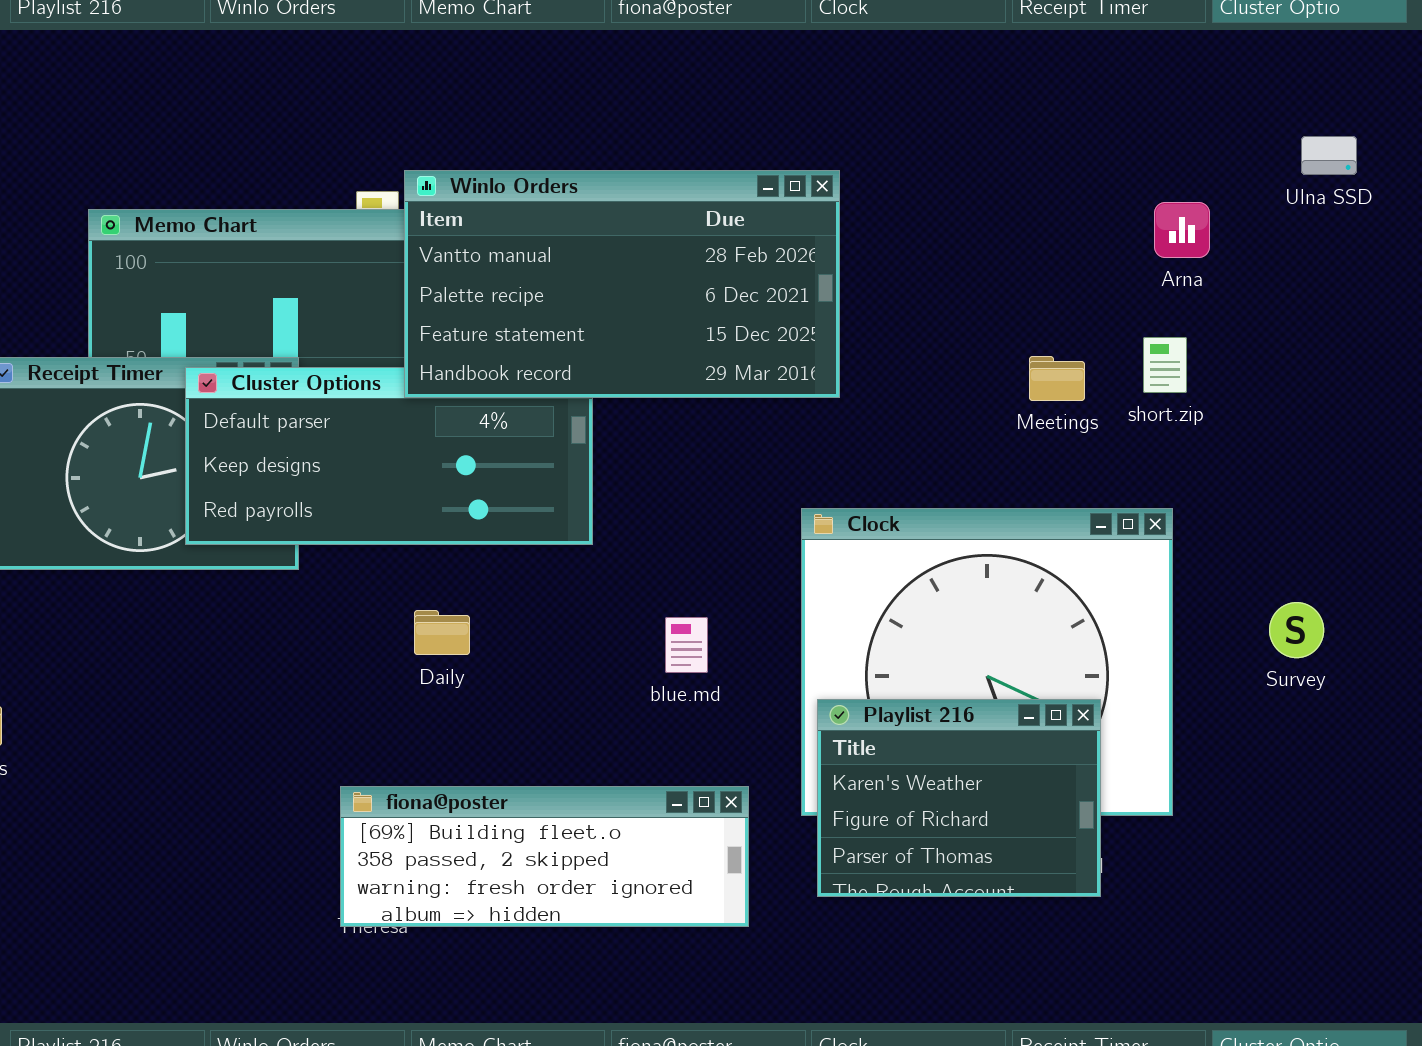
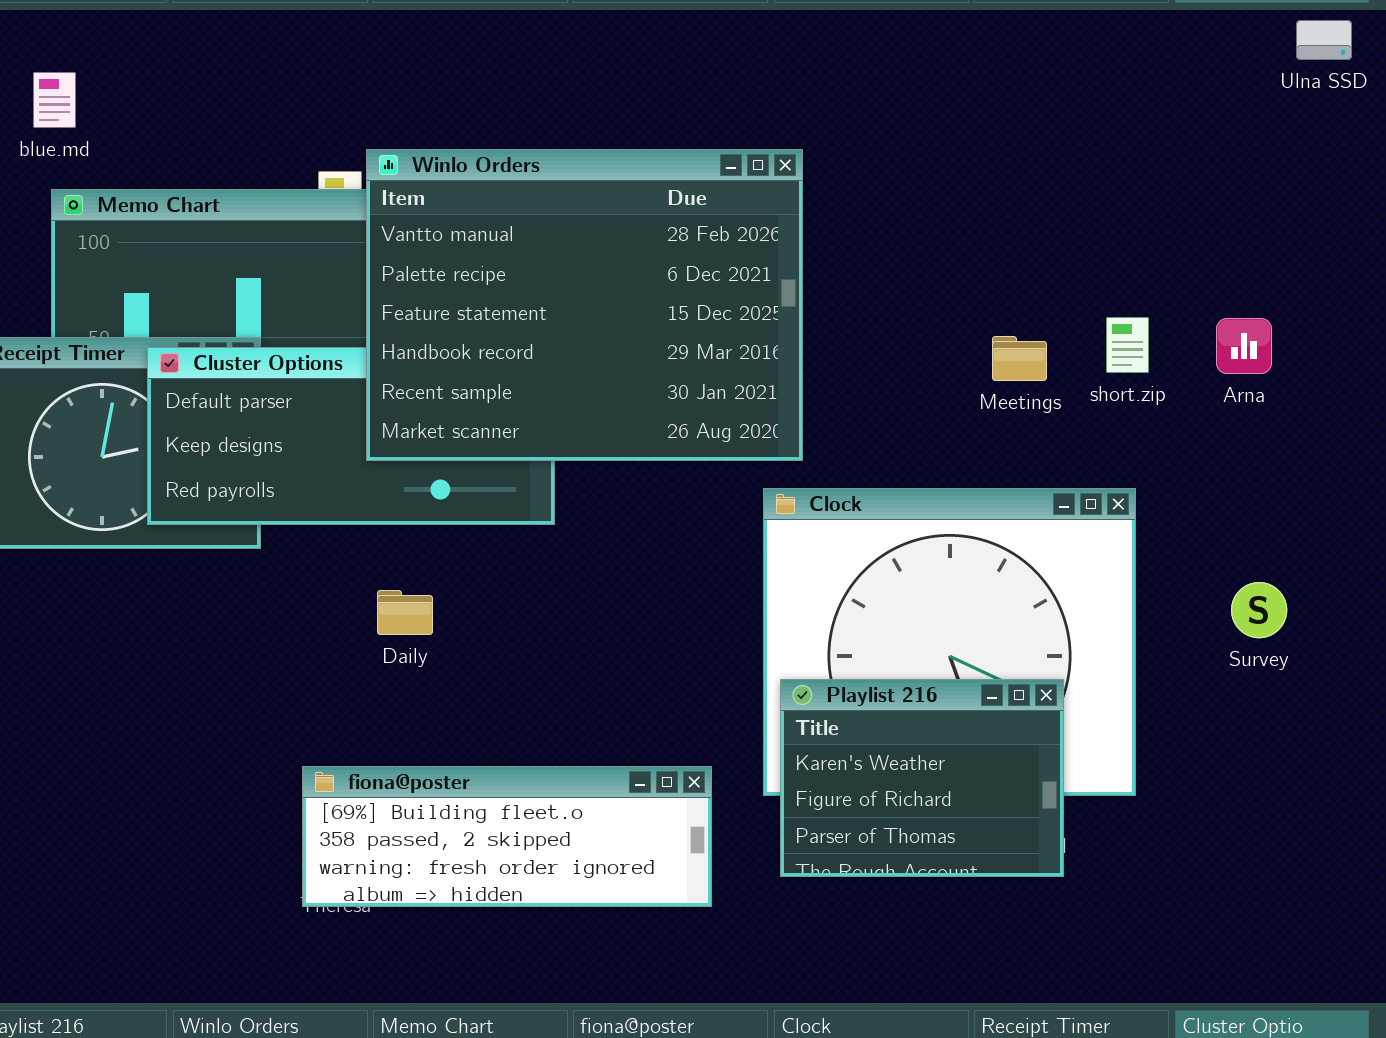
Ulna SSD: [1301,136,1357,175] -> [1296,20,1352,60], moved
Winlo Orders: [404,170,840,398] -> [366,149,803,461], resized
Arna: [1154,202,1210,258] -> [1216,318,1272,374], moved
blue.md: [665,617,708,673] -> [33,72,76,128], moved

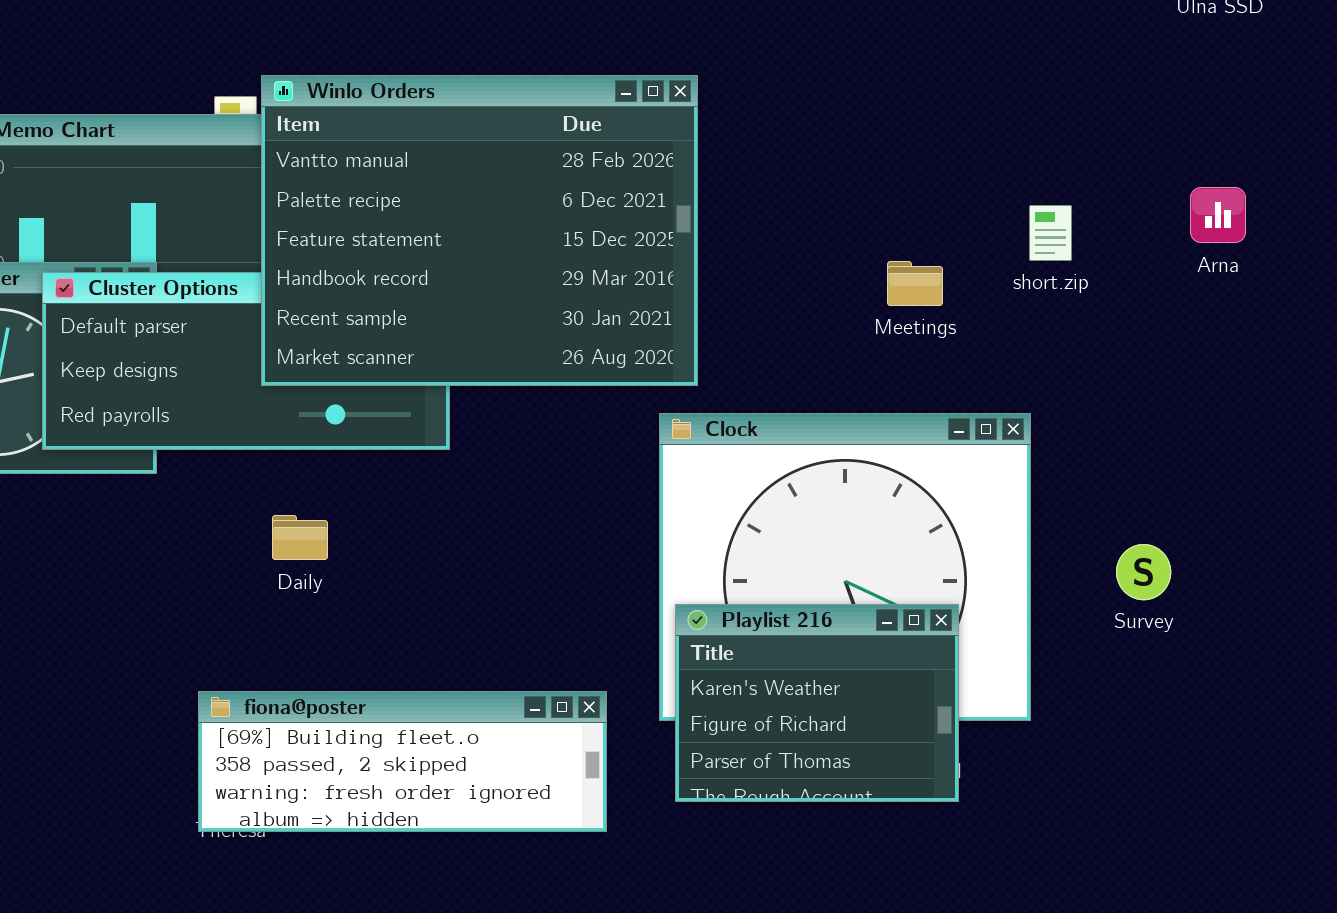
short.zip: [1106,317,1149,373] -> [1029,205,1072,261], moved
Arna: [1216,318,1272,374] -> [1190,187,1246,243], moved
Survey: [1231,582,1287,638] -> [1116,544,1171,600], moved

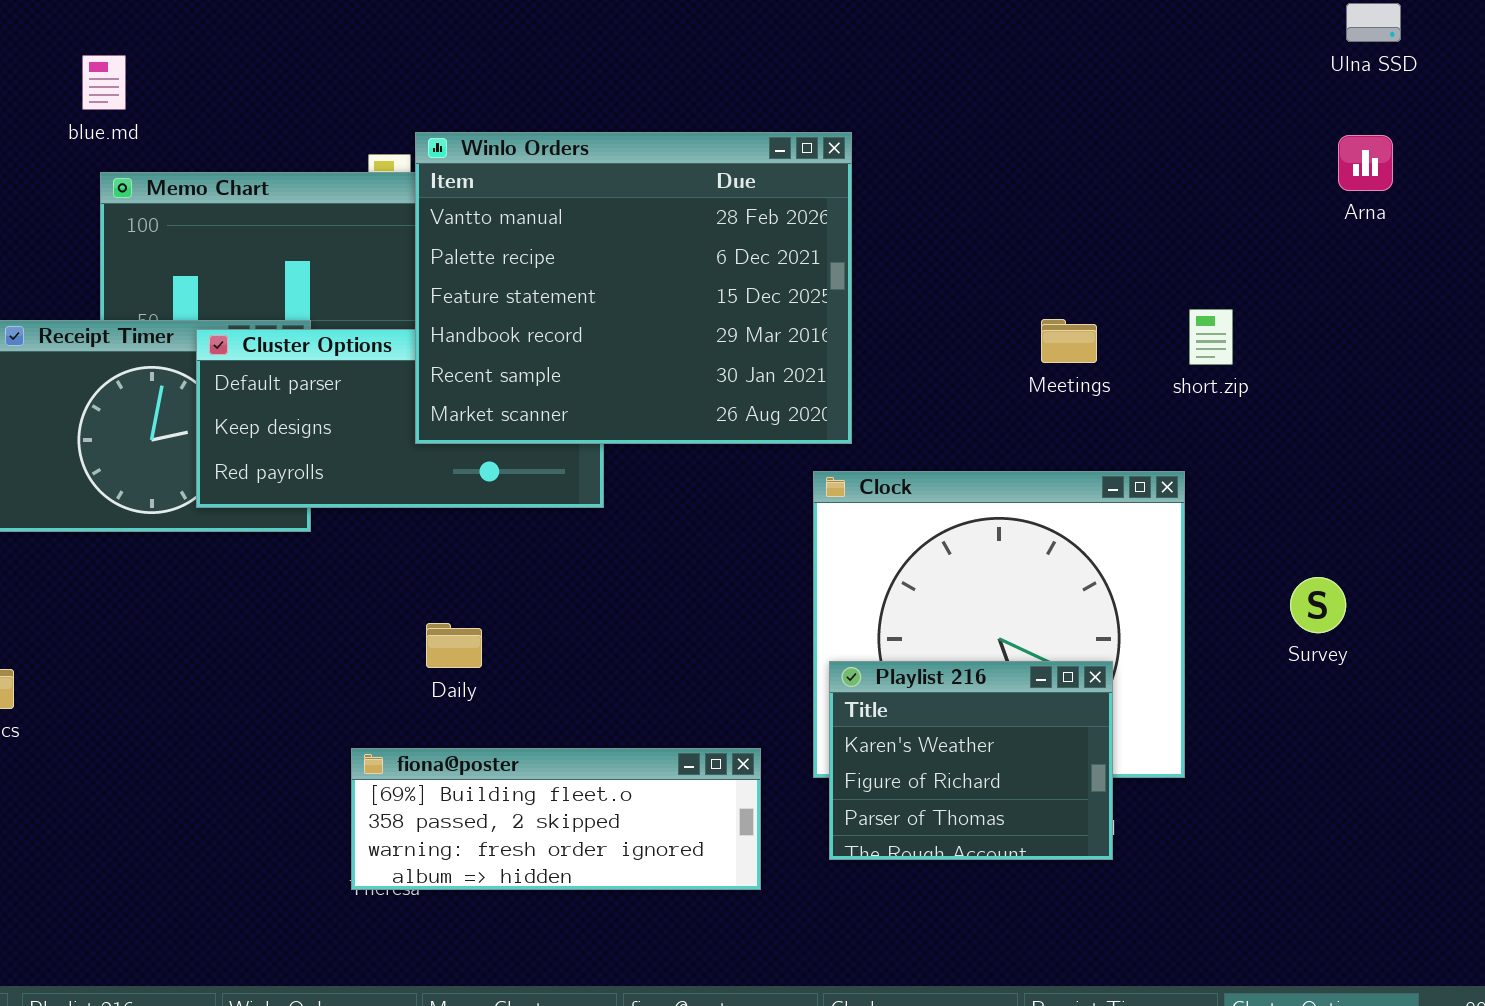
Arna: [1190,187,1246,243] -> [1338,135,1393,191], moved
short.zip: [1029,205,1072,261] -> [1189,309,1233,365], moved
Daily: [272,515,328,560] -> [426,623,482,668], moved
Survey: [1116,544,1171,600] -> [1290,577,1346,633], moved

